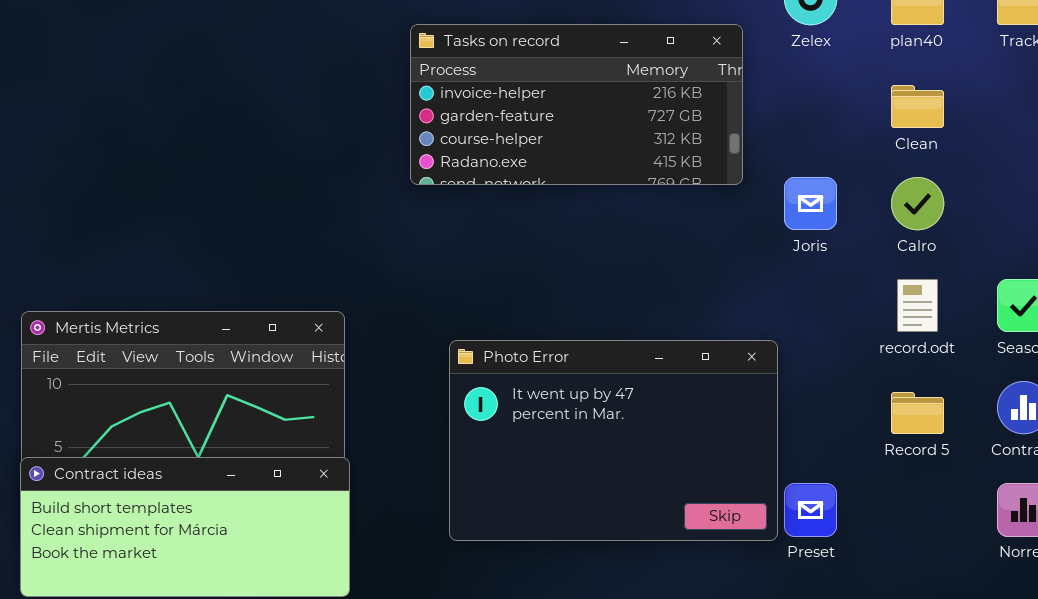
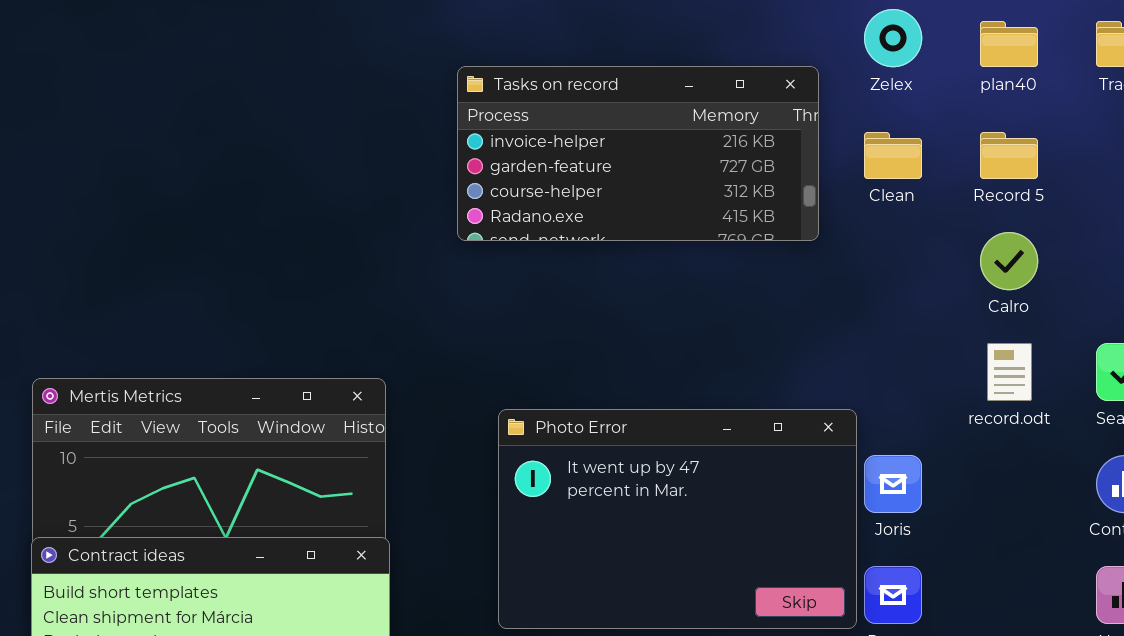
Clean: [891,85,944,128] -> [864,132,922,179], moved
Joris: [784,177,837,230] -> [864,455,922,513], moved
Record 5: [891,392,944,434] -> [980,132,1038,179], moved

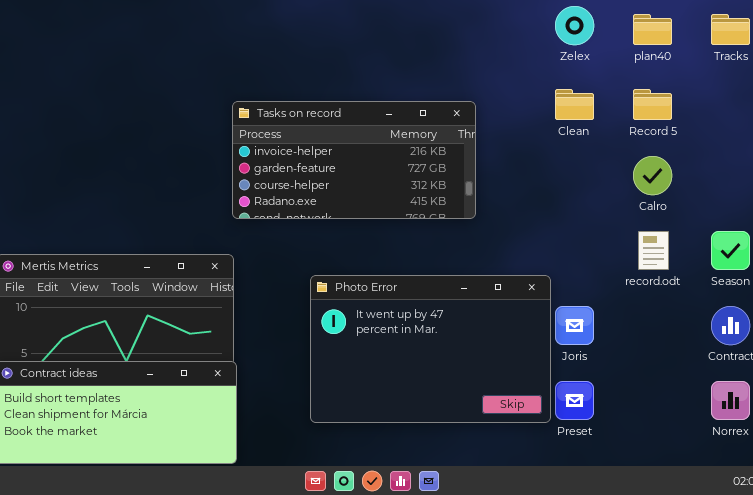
Tasks on record: [457,66,819,241] -> [232,101,476,219], moved

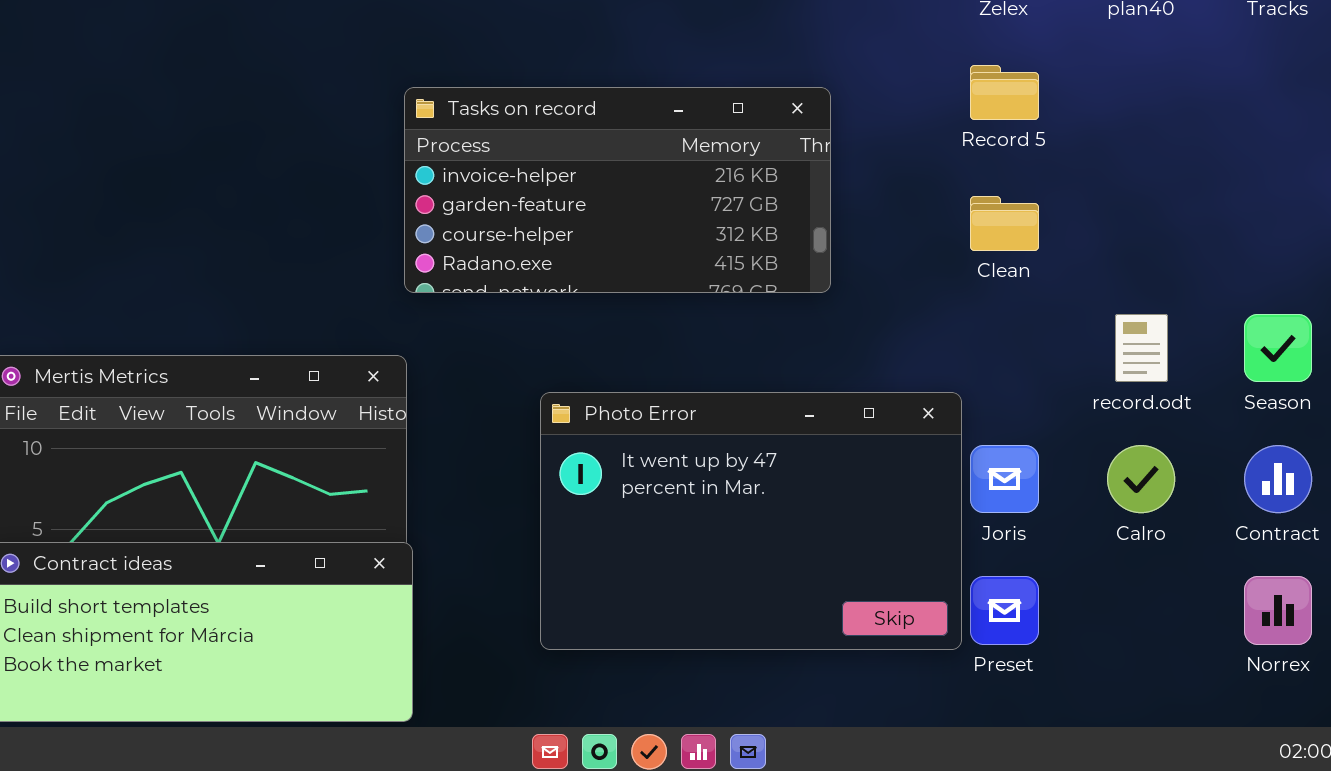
Clean: [555,89,594,120] -> [970,196,1039,251], moved
Record 5: [633,89,672,120] -> [970,65,1039,120], moved
Calro: [633,156,672,195] -> [1107,445,1175,513], moved

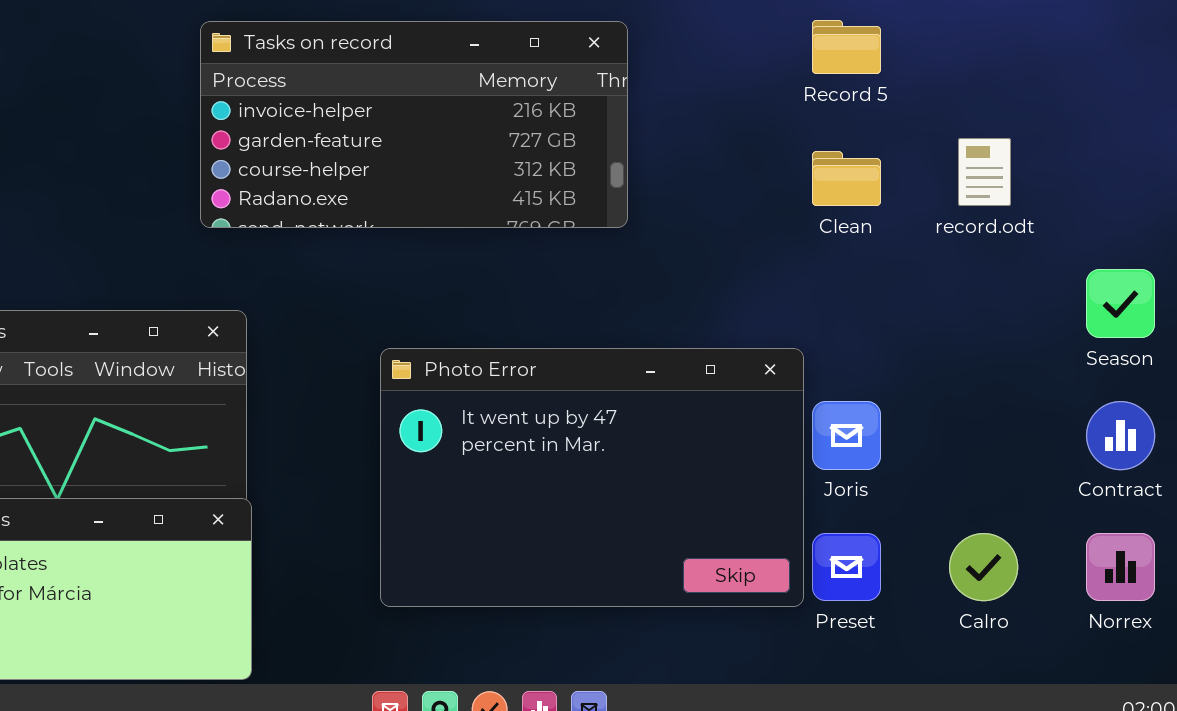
Tasks on record: [404,87,831,293] -> [200,21,628,228], moved
record.odt: [1115,314,1168,382] -> [958,138,1011,206], moved
Calro: [1107,445,1175,513] -> [949,533,1018,601], moved

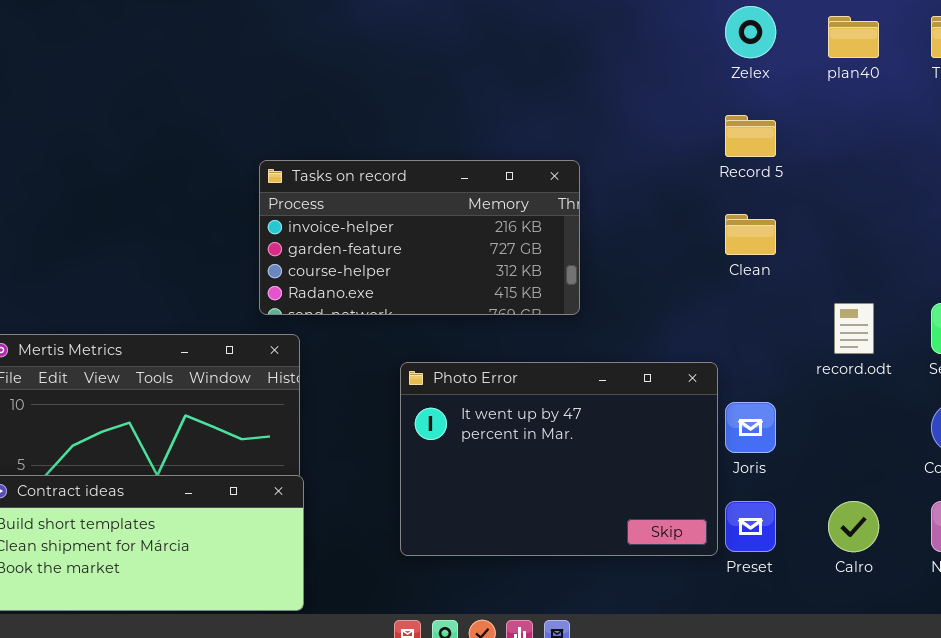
Tasks on record: [200,21,628,228] -> [259,160,580,315], moved
record.odt: [958,138,1011,206] -> [834,303,874,354], moved

